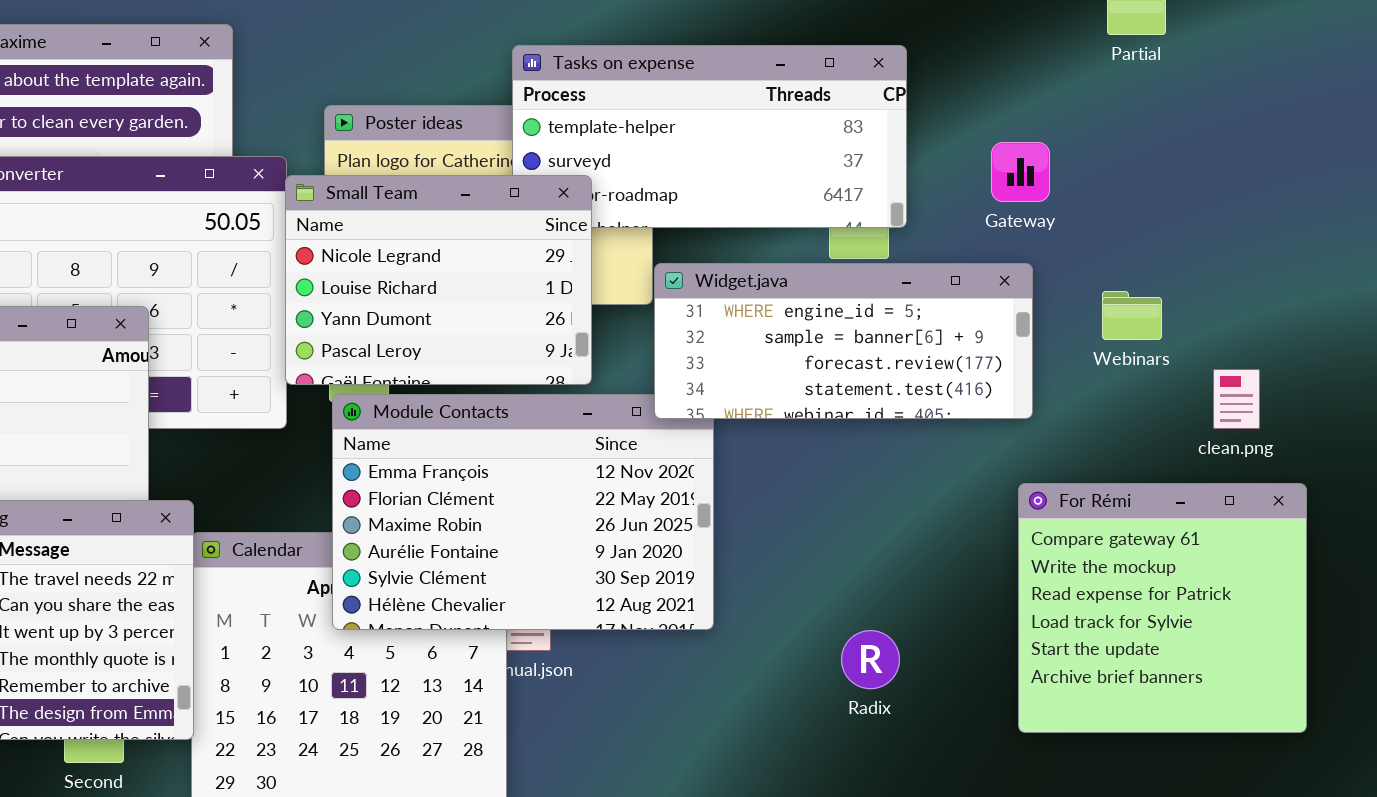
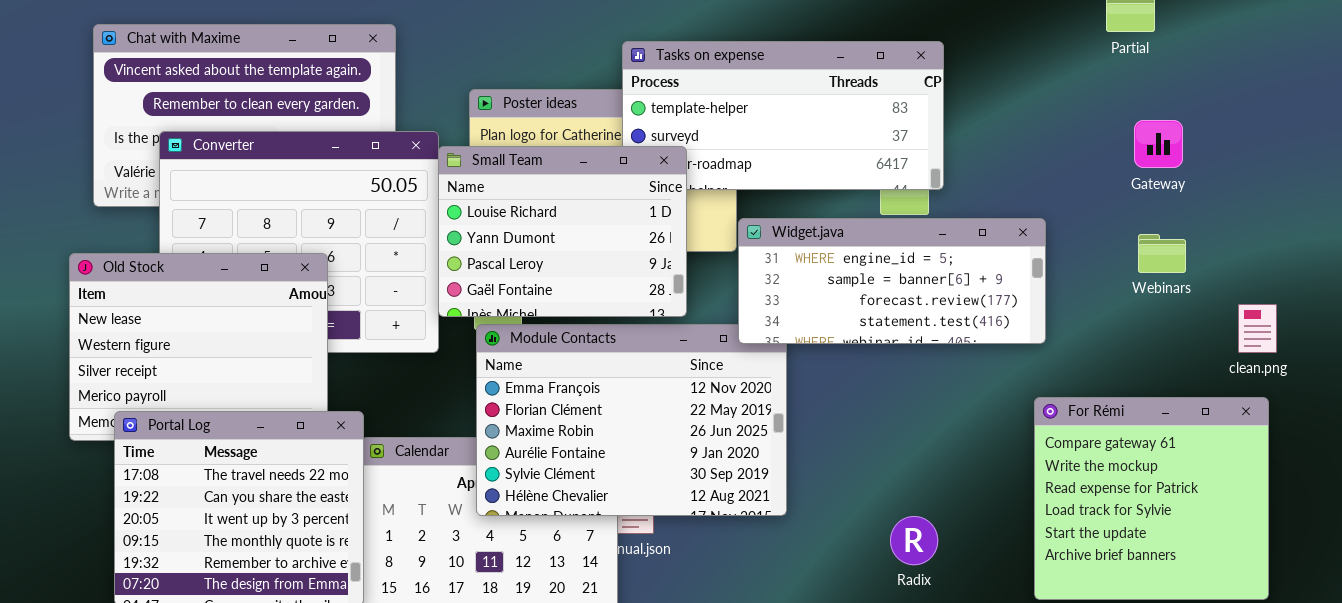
Gateway: [991,142,1050,202] -> [1134,120,1183,168], moved
Small Team: [285,175,592,385] -> [438,146,687,317], scrolled down 1 row
Webinars: [1102,291,1162,340] -> [1138,234,1186,273], moved
clean.png: [1213,369,1260,429] -> [1238,304,1277,353], moved

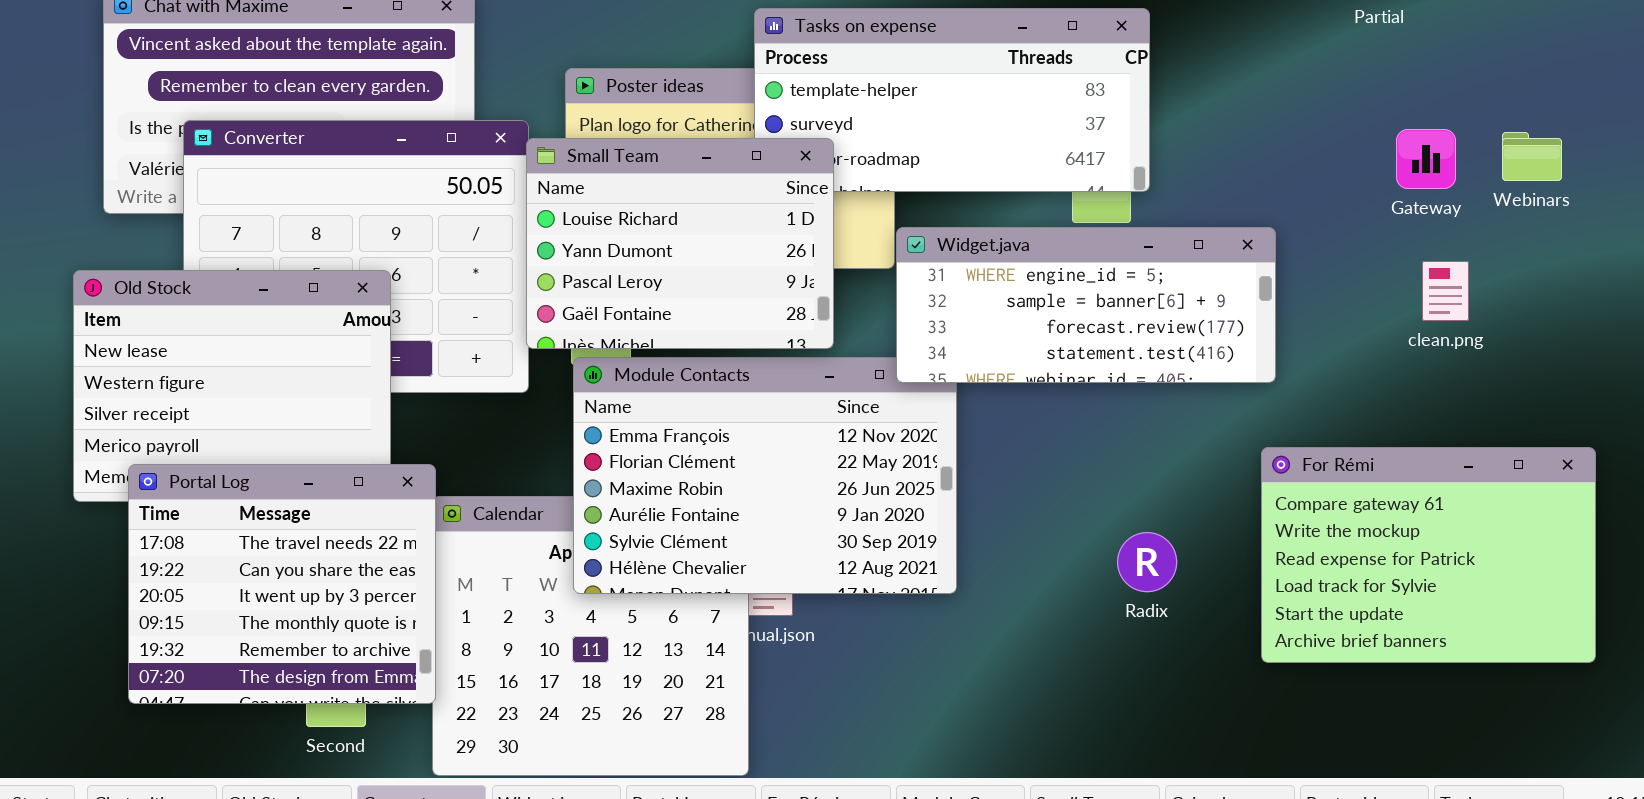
Gateway: [1134,120,1183,168] -> [1396,129,1456,189], moved
Webinars: [1138,234,1186,273] -> [1502,132,1562,181], moved
clean.png: [1238,304,1277,353] -> [1422,261,1469,321], moved
For Rémi: [1034,397,1269,600] -> [1261,447,1596,663], resized
Radix: [890,516,938,565] -> [1117,532,1177,592], moved

